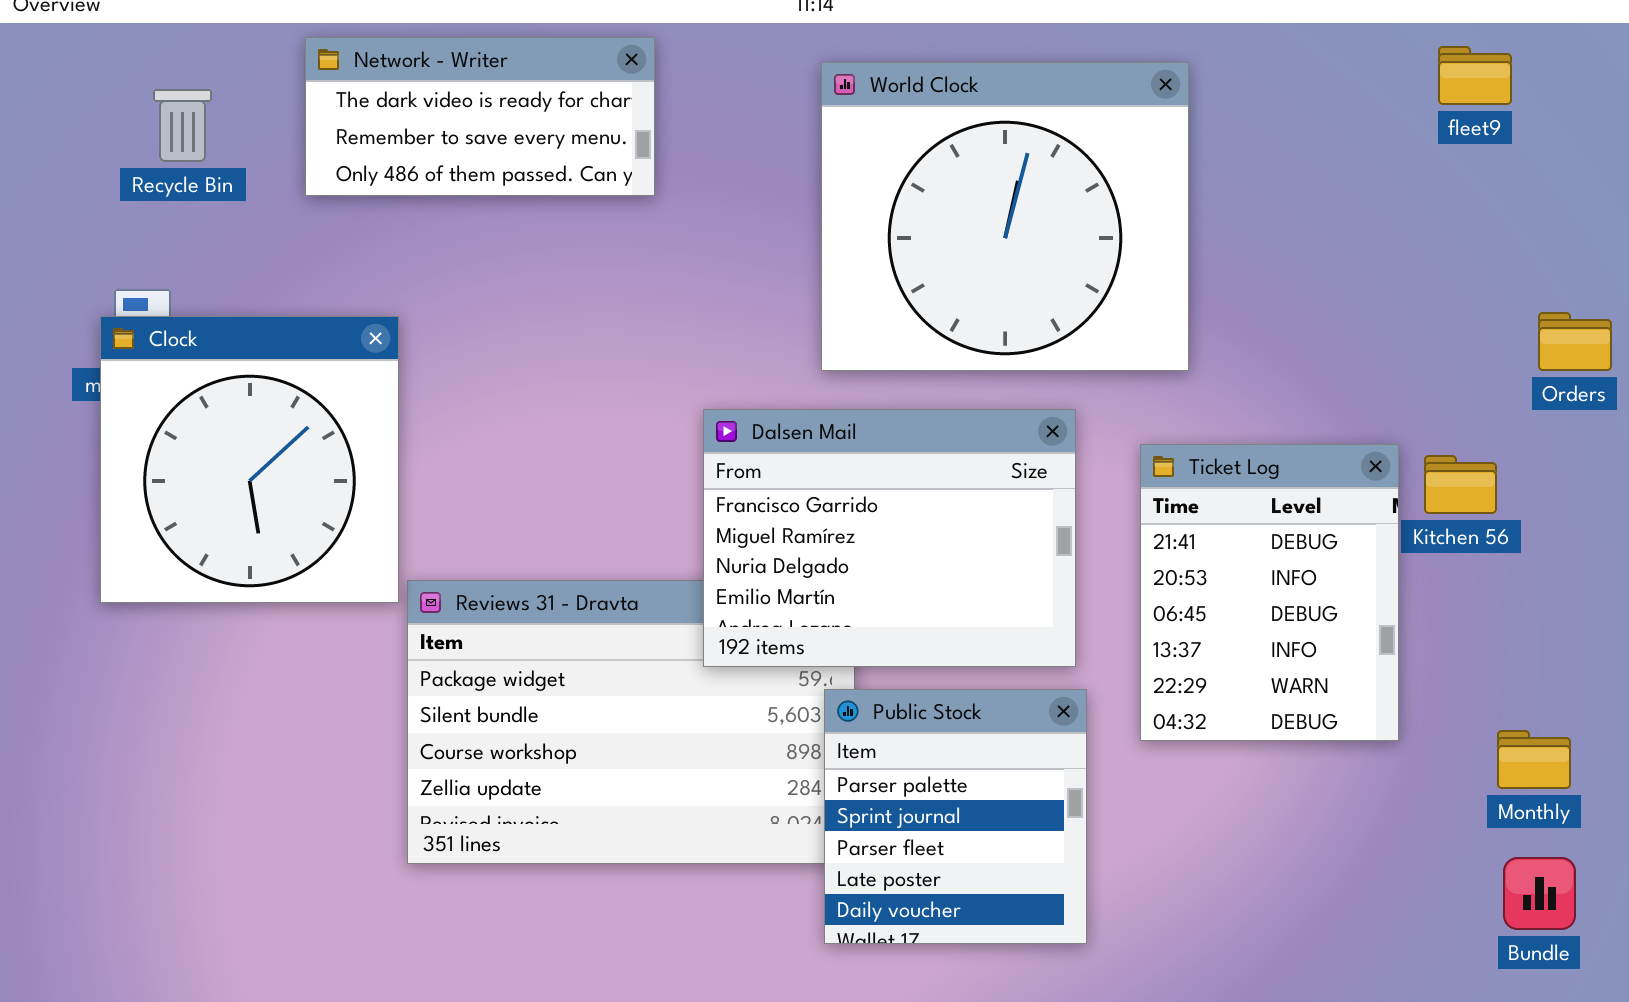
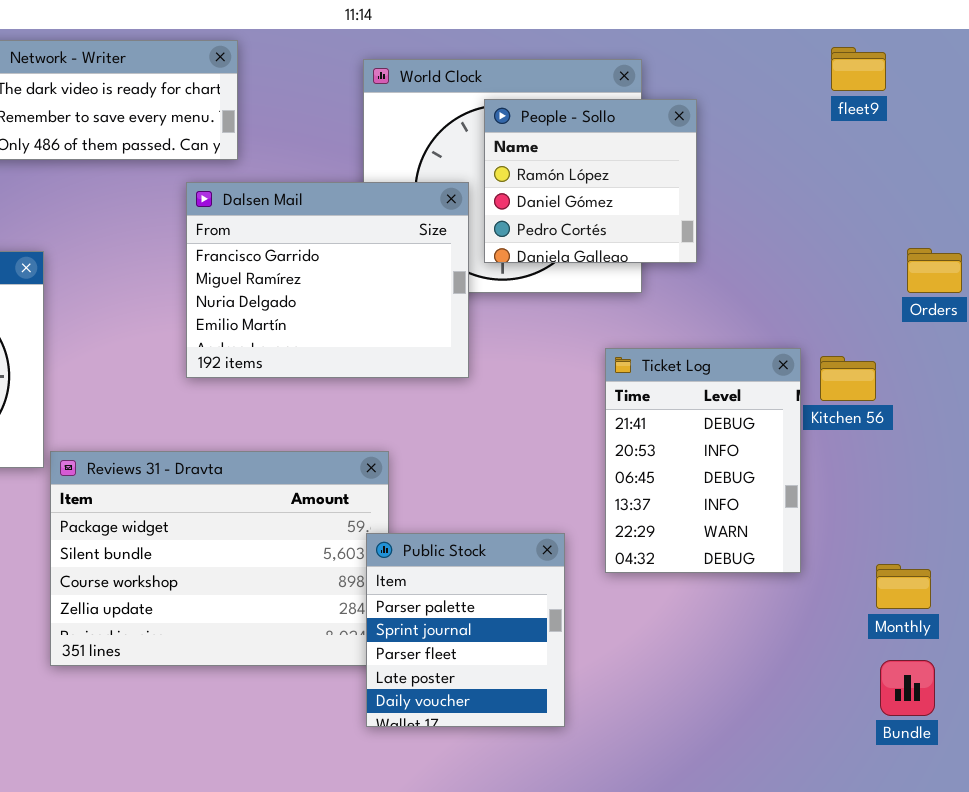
People - Sollo: none -> [484,99,697,263], opened
Dalsen Mail: [703,409,1076,667] -> [186,182,469,378], moved

